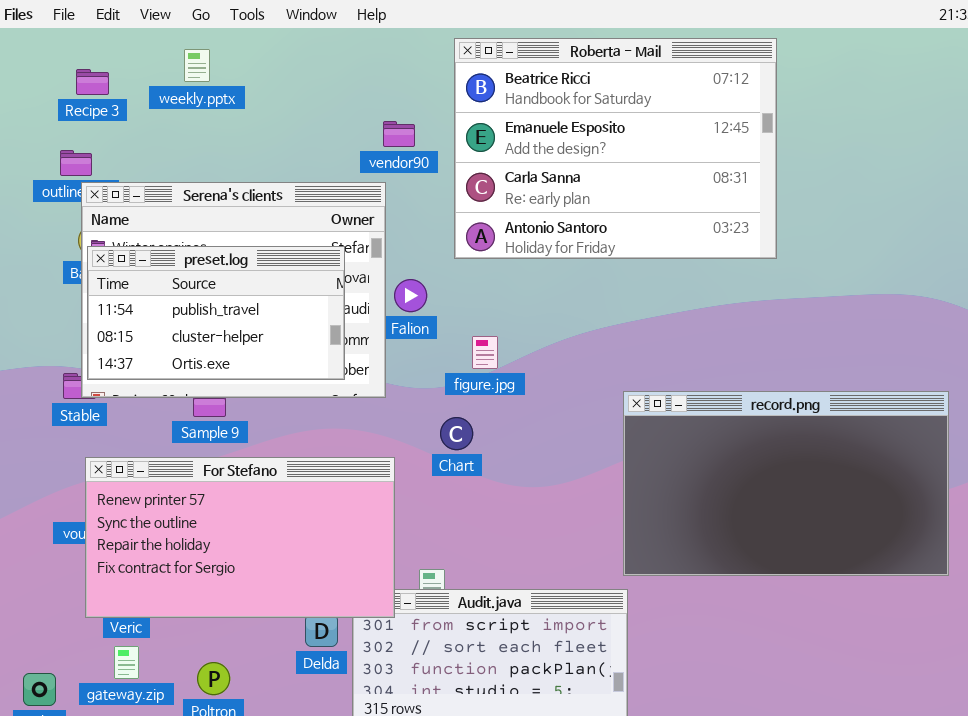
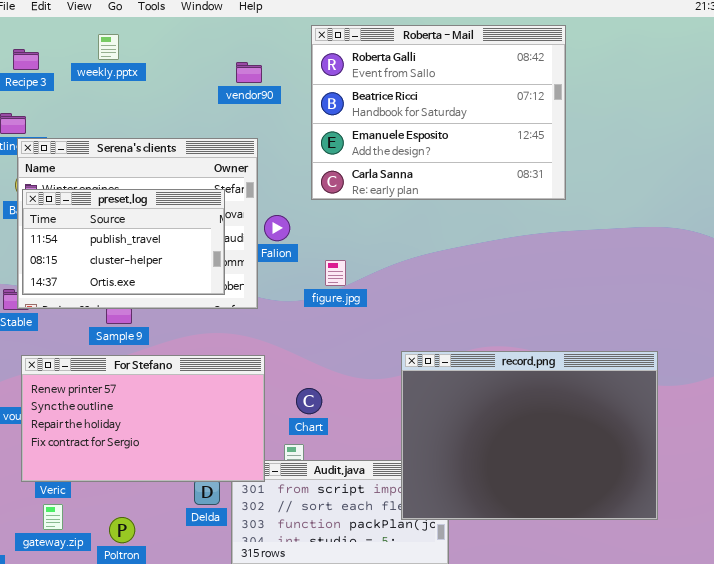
Roberta - Mail: [454,38,777,259] -> [311,25,566,200], scrolled up 1 row
vendor90: [383,121,415,147] -> [236,62,262,83], moved
record.png: [623,391,949,576] -> [401,351,658,520], moved, resized
Chart: [440,417,473,450] -> [296,388,322,414], moved

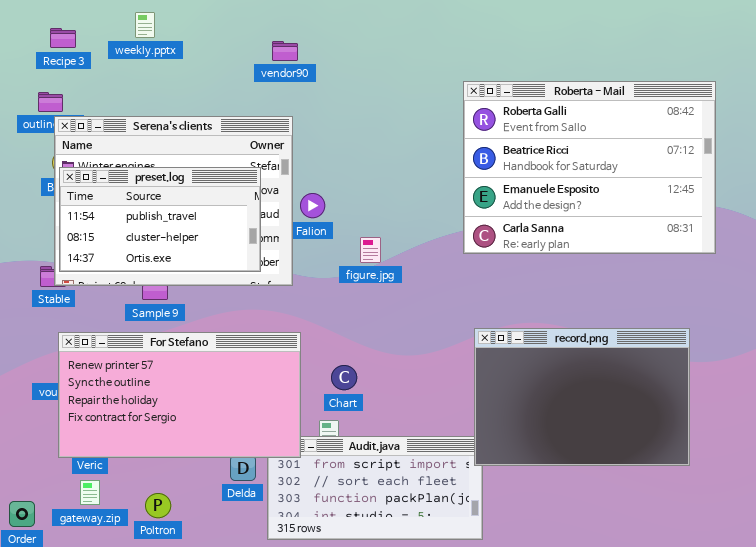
Roberta - Mail: [311,25,566,200] -> [463,81,716,254], moved
record.png: [401,351,658,520] -> [474,328,690,466], resized

